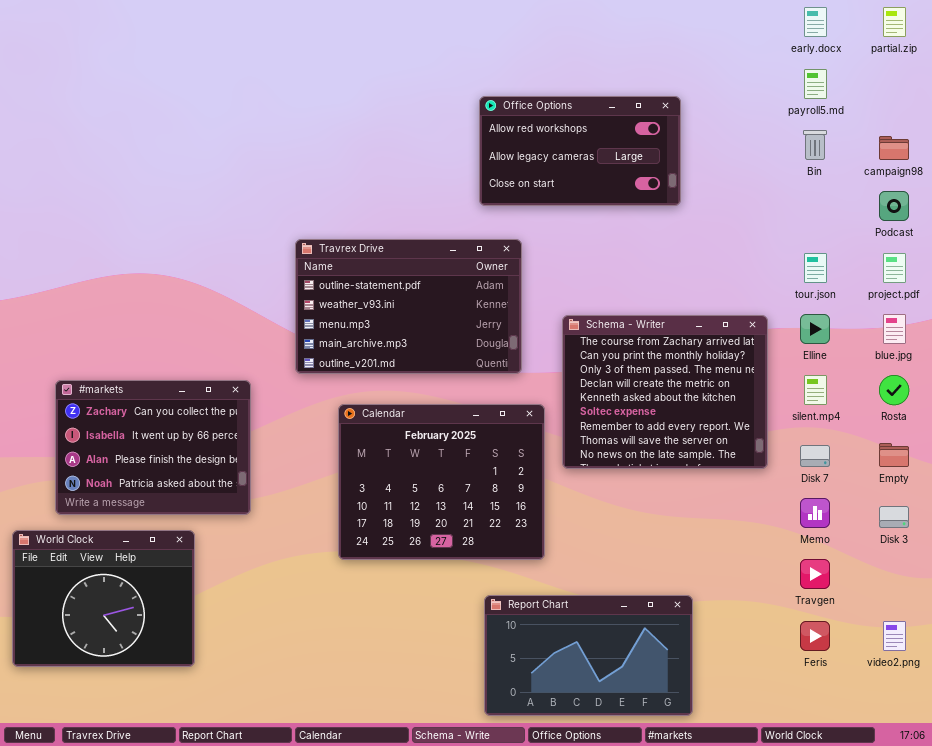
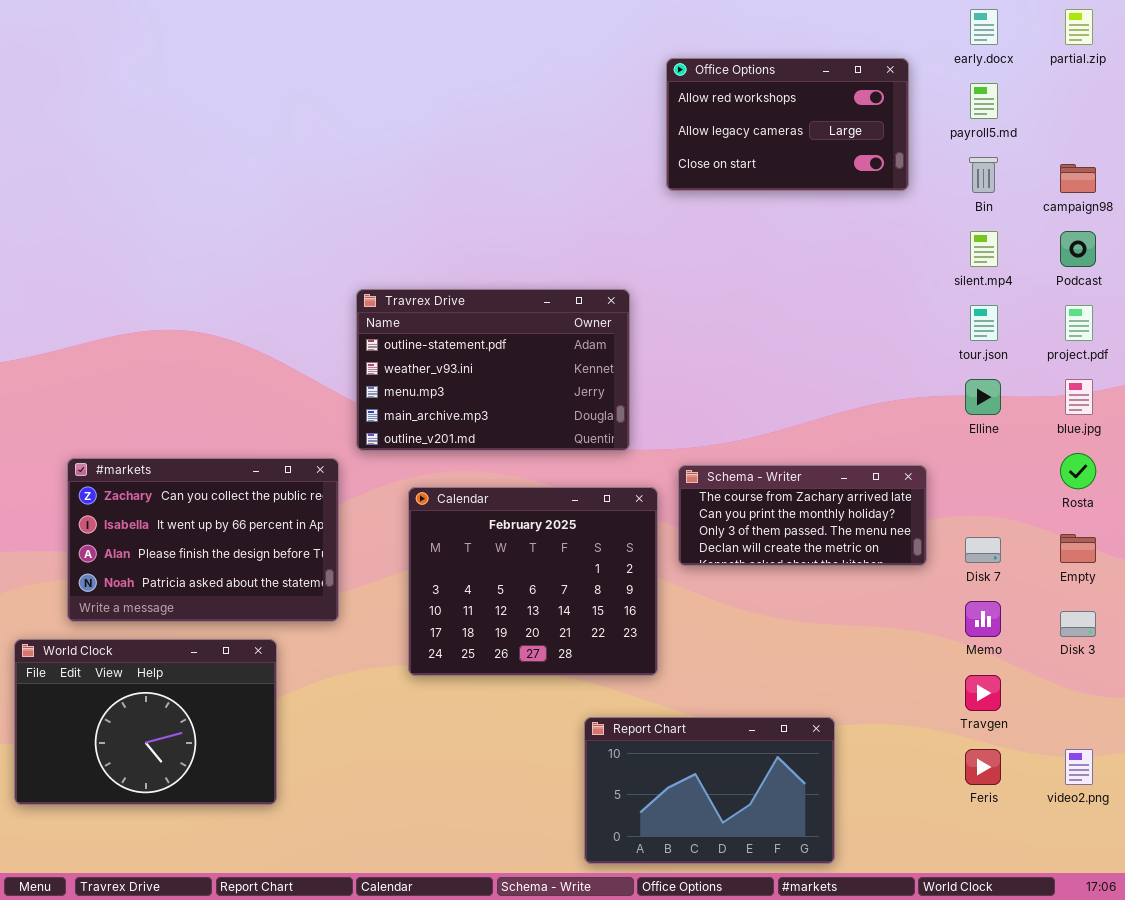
Office Options: [479,96,681,206] -> [666,58,909,191], moved
Schema - Writer: [562,315,768,469] -> [678,465,927,566], resized
silent.mp4: [804,375,827,405] -> [970,231,998,267], moved
#markets: [55,380,251,515] -> [67,458,339,622], resized
World Clock: [12,530,195,667] -> [14,639,277,805], resized

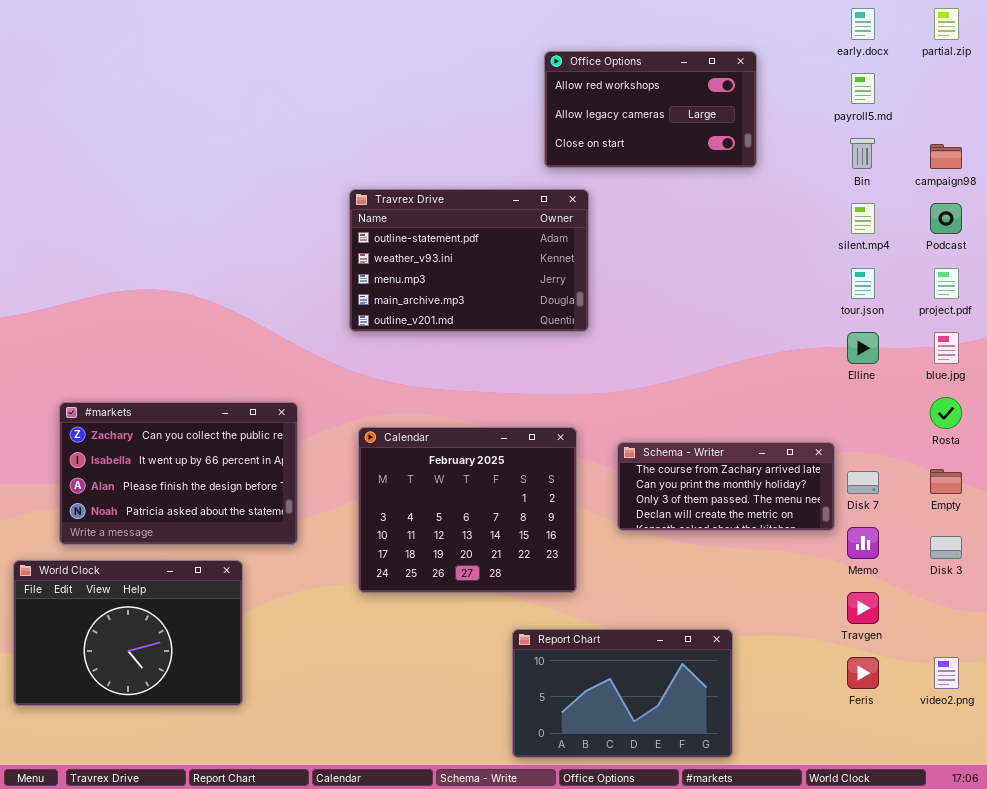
Office Options: [666,58,909,191] -> [544,51,757,168], moved
Travrex Drive: [356,289,630,451] -> [349,189,589,332], moved
Schema - Writer: [678,465,927,566] -> [617,442,835,531], moved

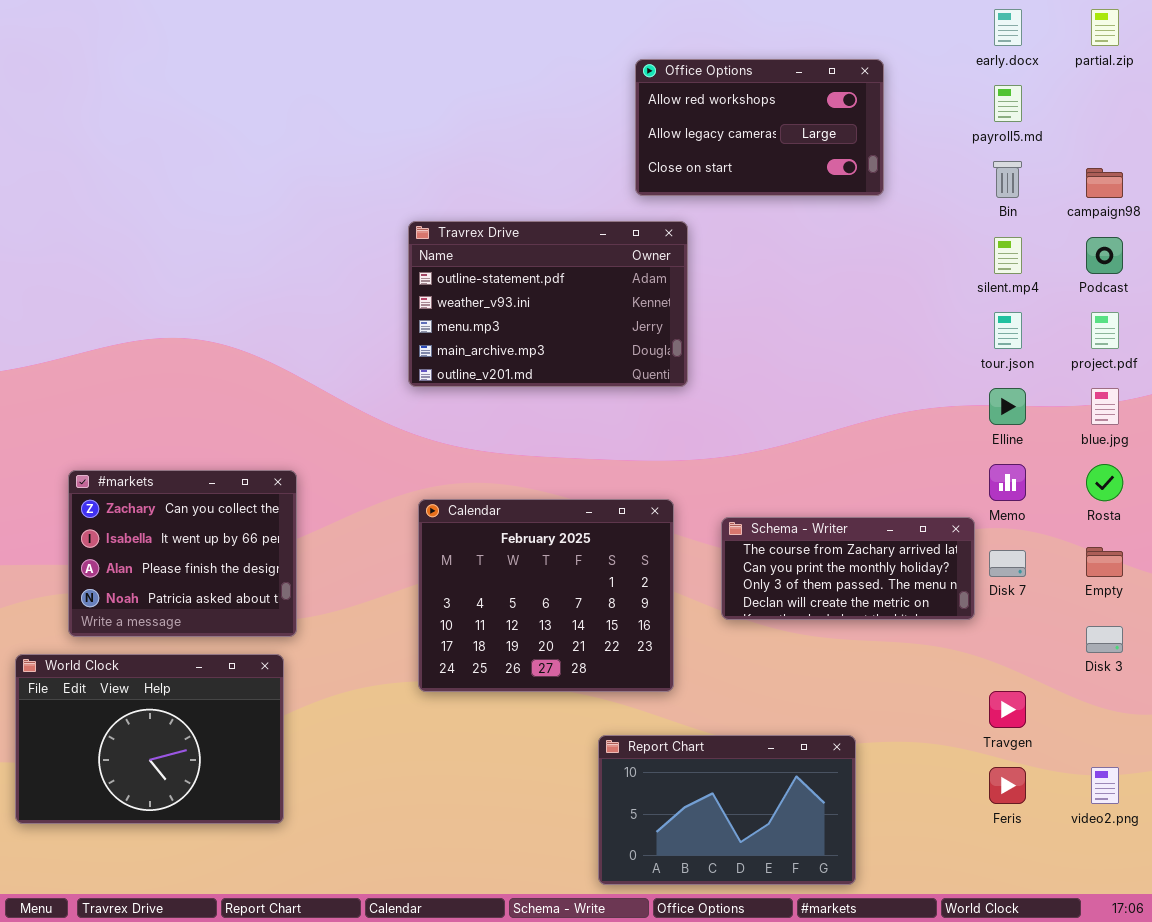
#markets: [59,402,298,545] -> [68,470,297,637], resized
Memo: [847,527,879,559] -> [989,464,1026,501], moved

